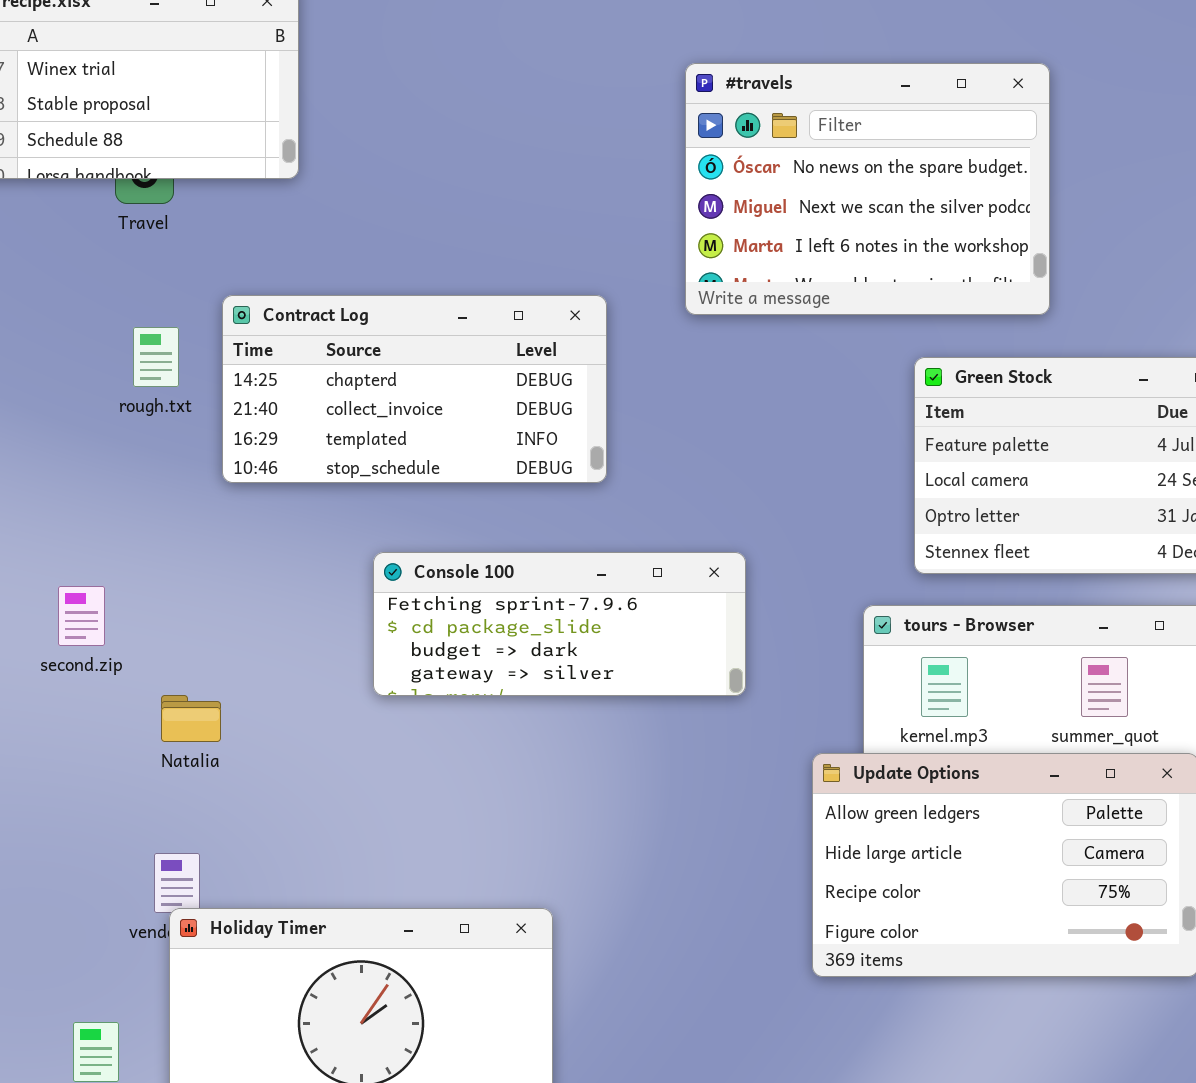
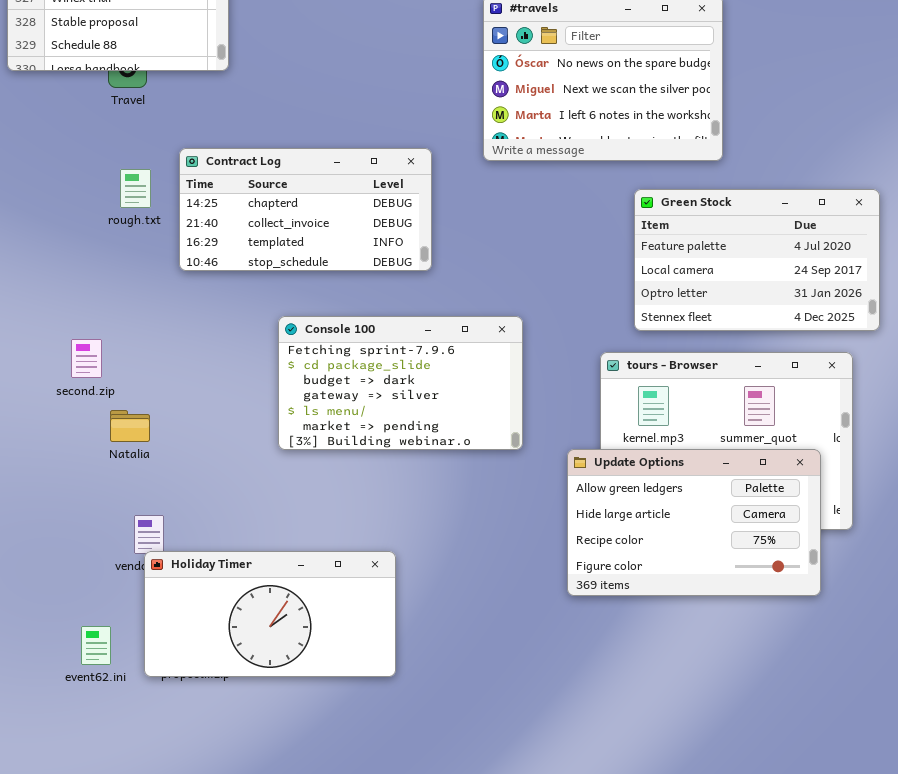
Console 100: [373,552,746,696] -> [278,316,523,450], resized
Natalia: [161,695,221,742] -> [110,410,150,442], moved

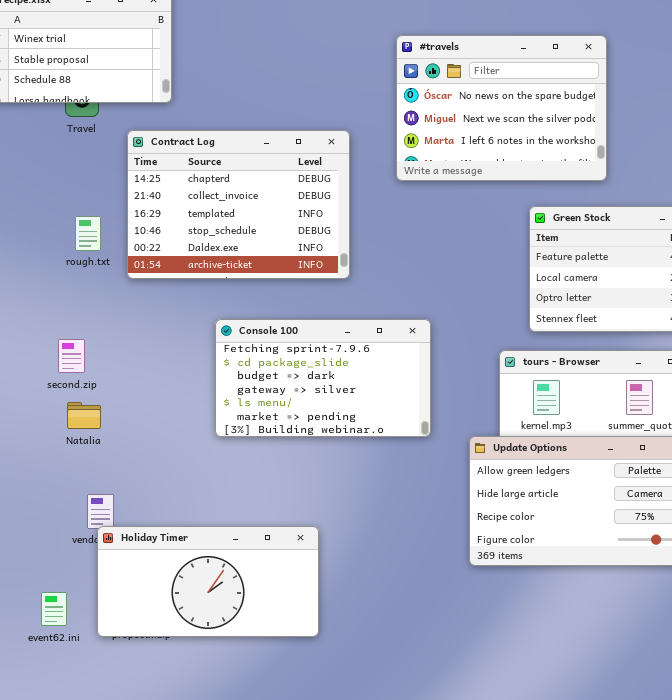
Contract Log: [179,148,432,271] -> [127,130,350,279], resized
rough.txt: [120,169,151,208] -> [75,216,101,251], moved
second.zip: [71,339,102,378] -> [58,339,85,373], moved

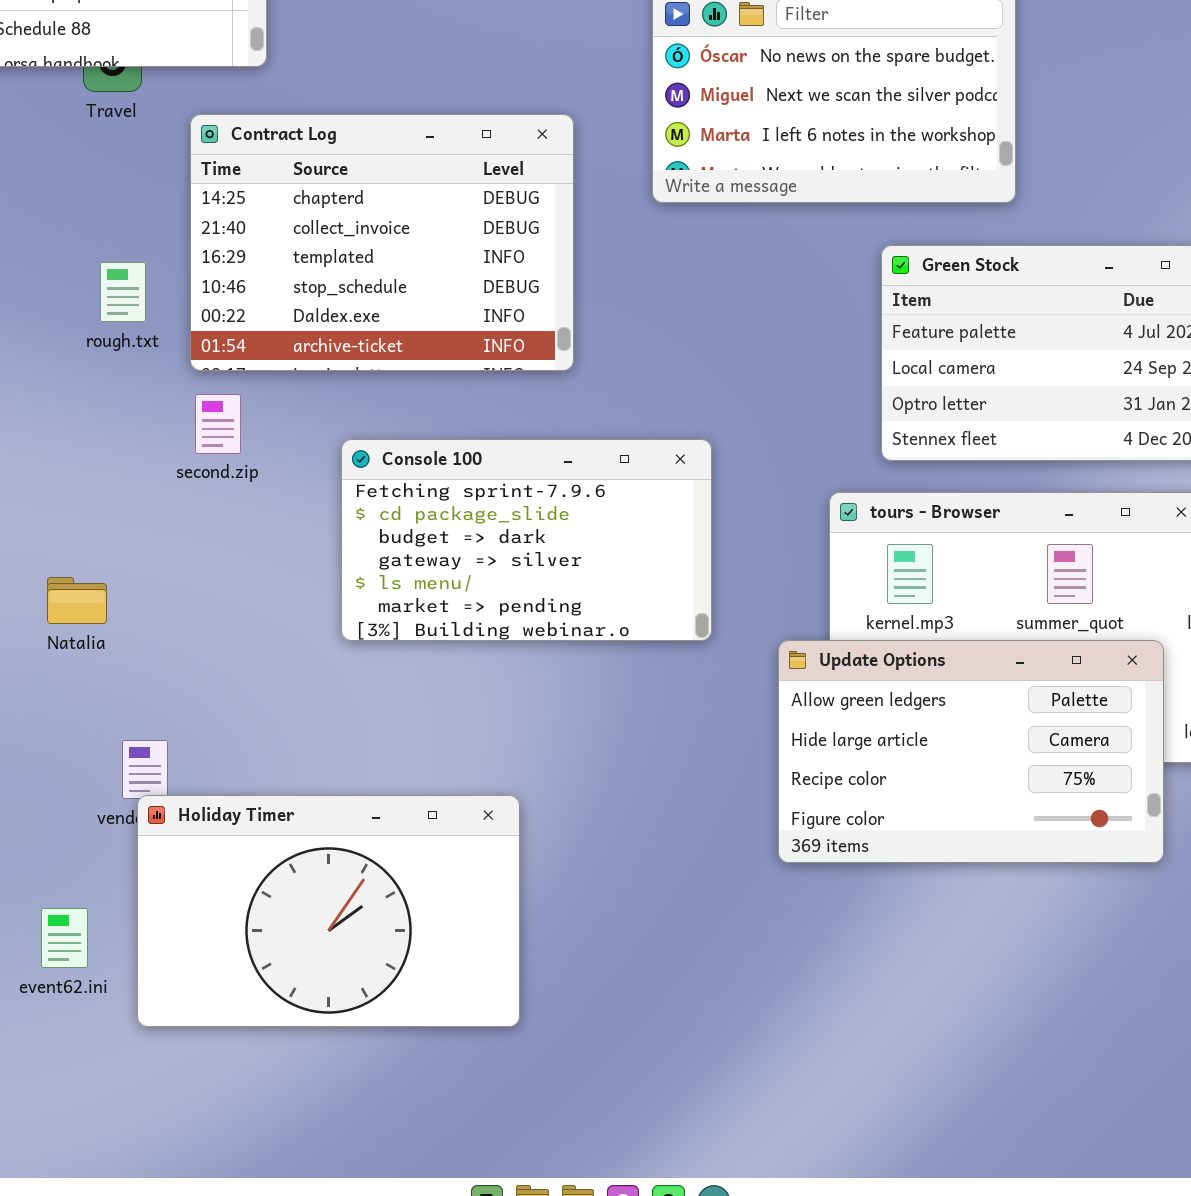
second.zip: [58,339,85,373] -> [195,394,241,454], moved
Natalia: [67,402,101,429] -> [47,577,107,624], moved
Holiday Timer: [97,526,319,637] -> [137,795,520,1027], resized

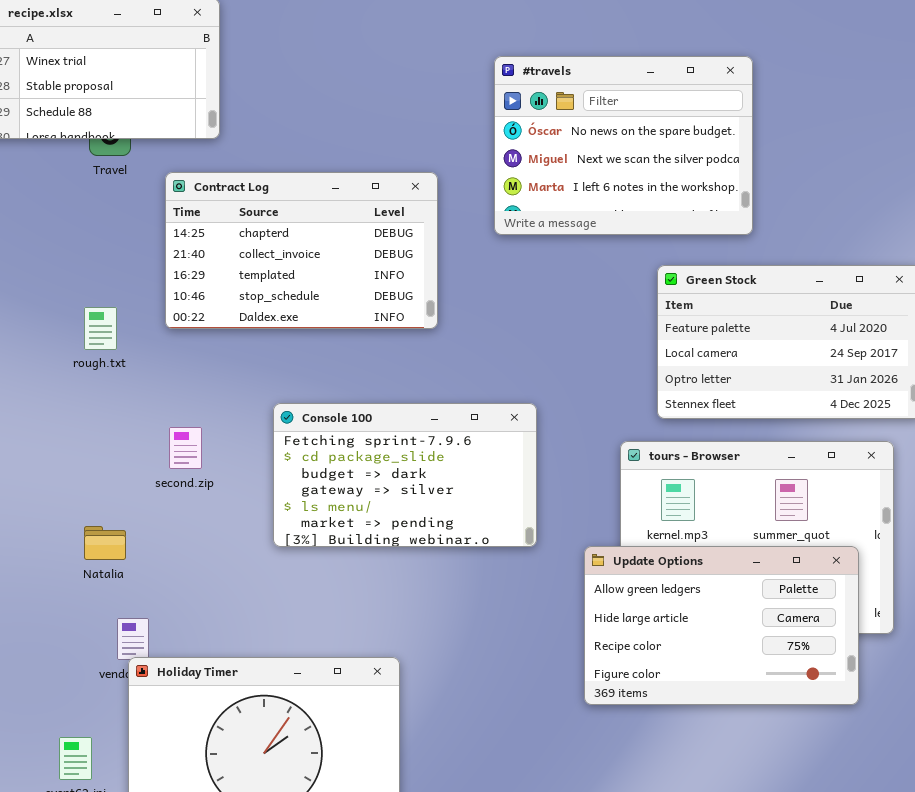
Contract Log: [190,114,574,371] -> [165,172,438,329], resized
rough.txt: [100,262,146,322] -> [84,307,117,350], moved
second.zip: [195,394,241,454] -> [169,427,202,469], moved
Natalia: [47,577,107,624] -> [84,526,126,560], moved

